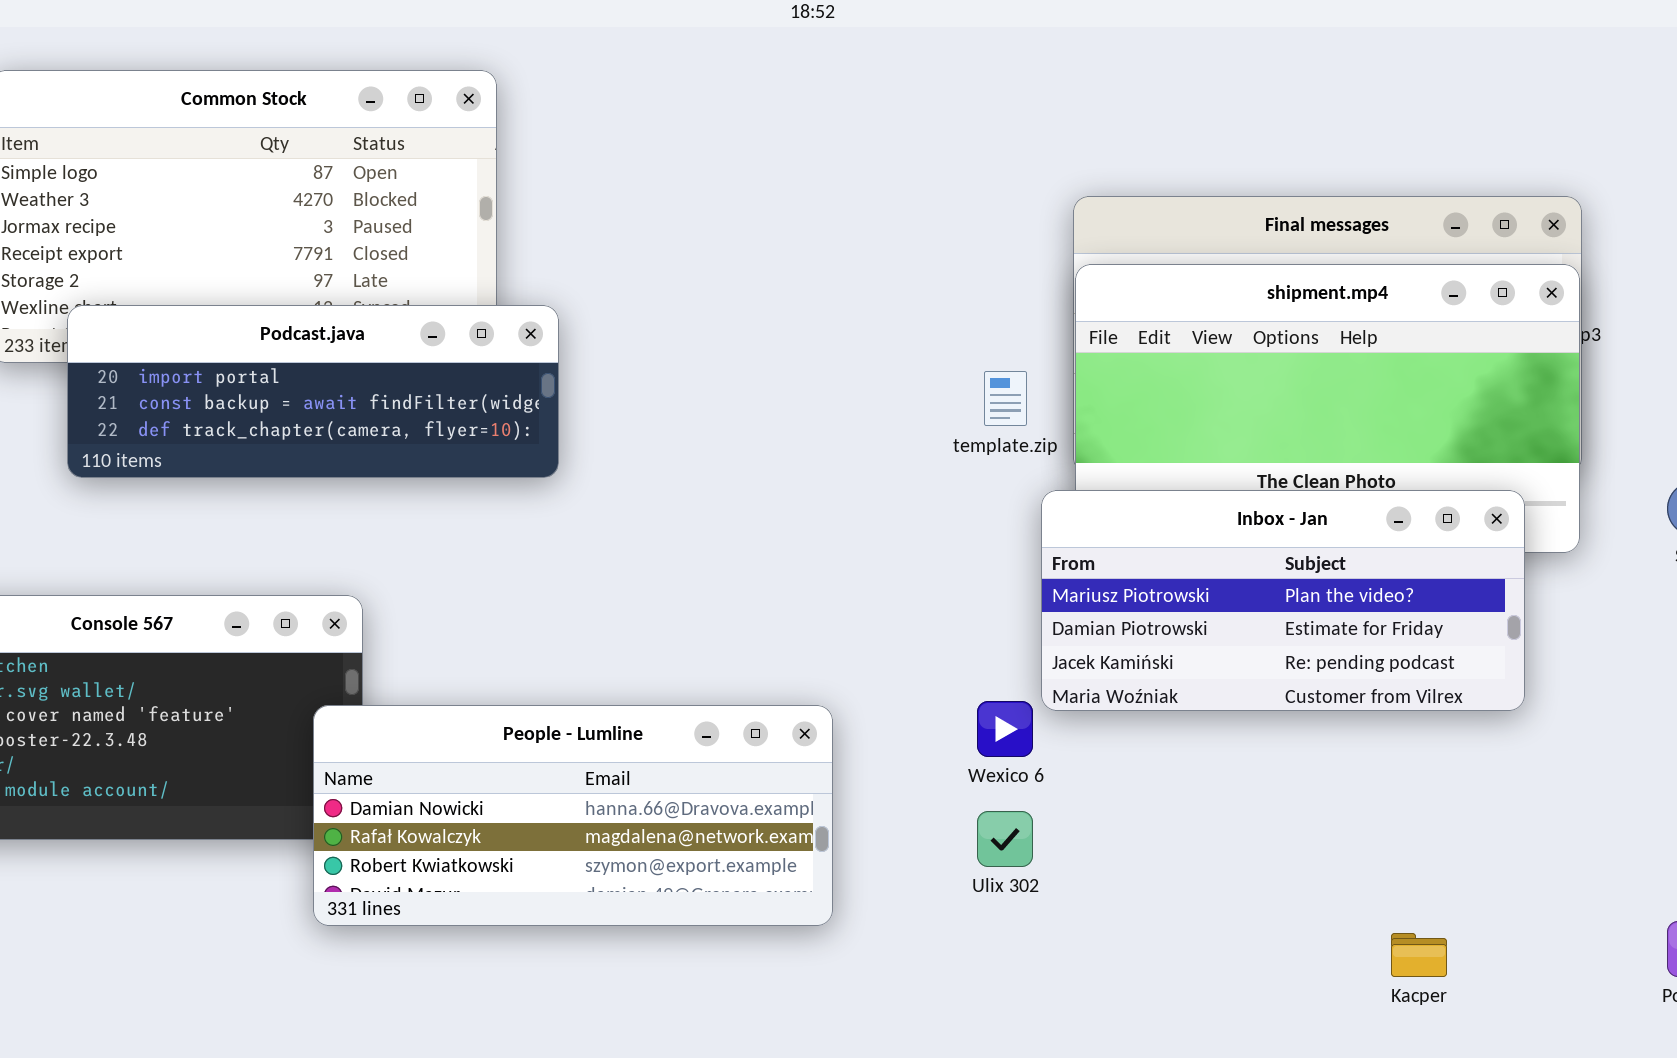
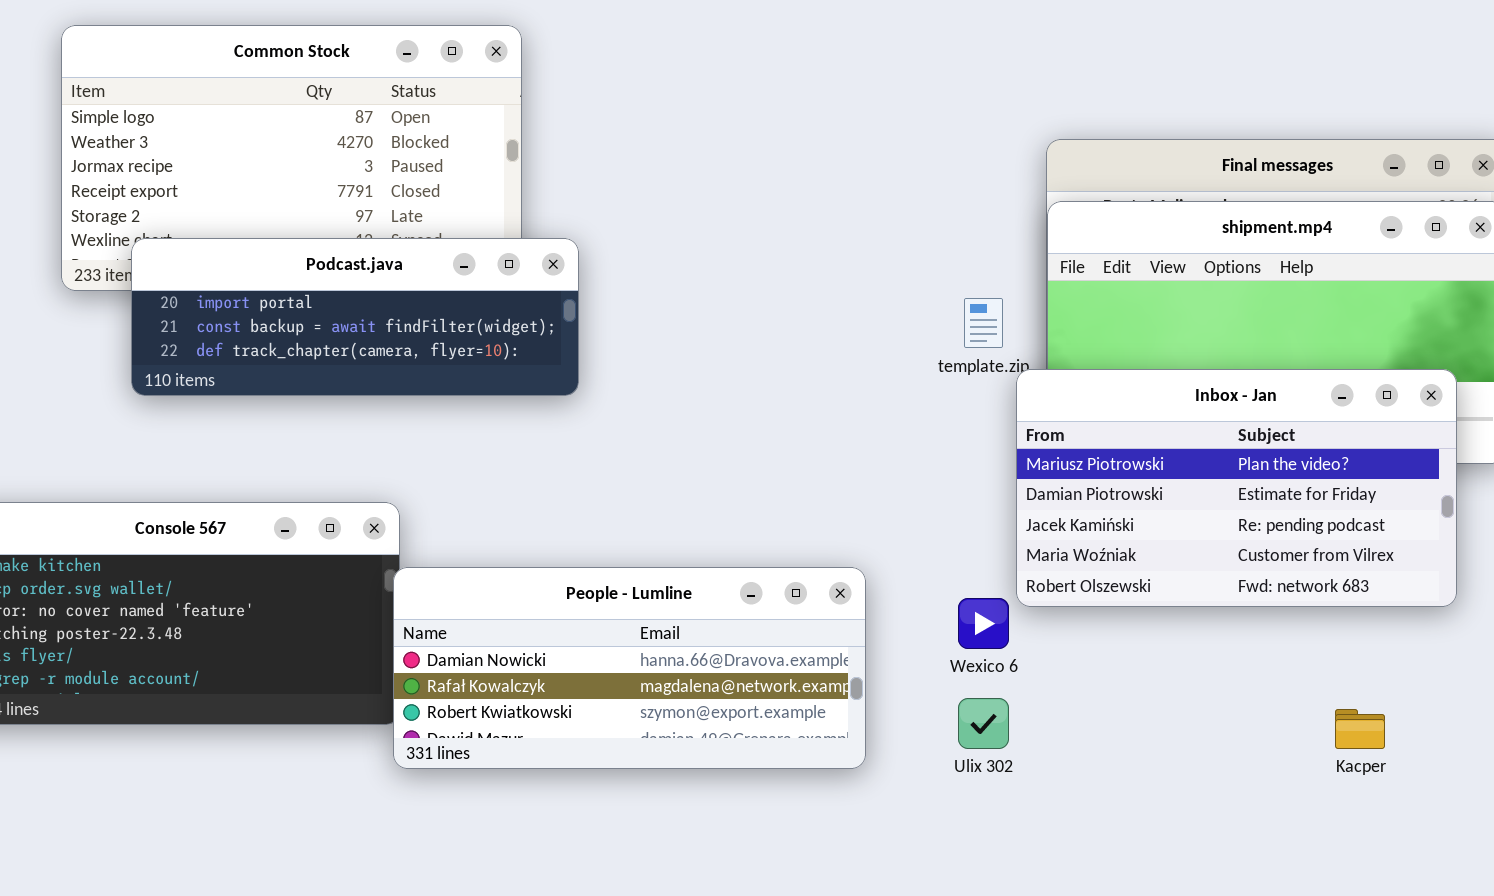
Inbox - Jan: [1041,490,1525,711] -> [1016,369,1457,607], resized
People - Lumline: [313,705,833,926] -> [393,567,866,769], moved
Kacper: [1391,933,1447,977] -> [1335,709,1385,749], moved

